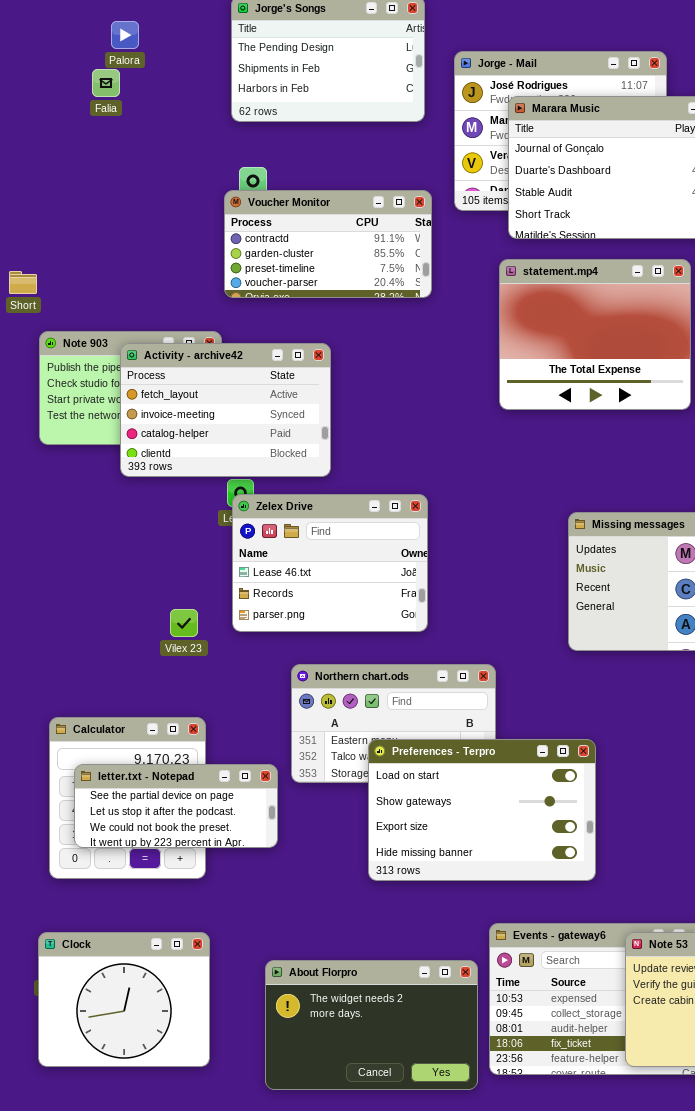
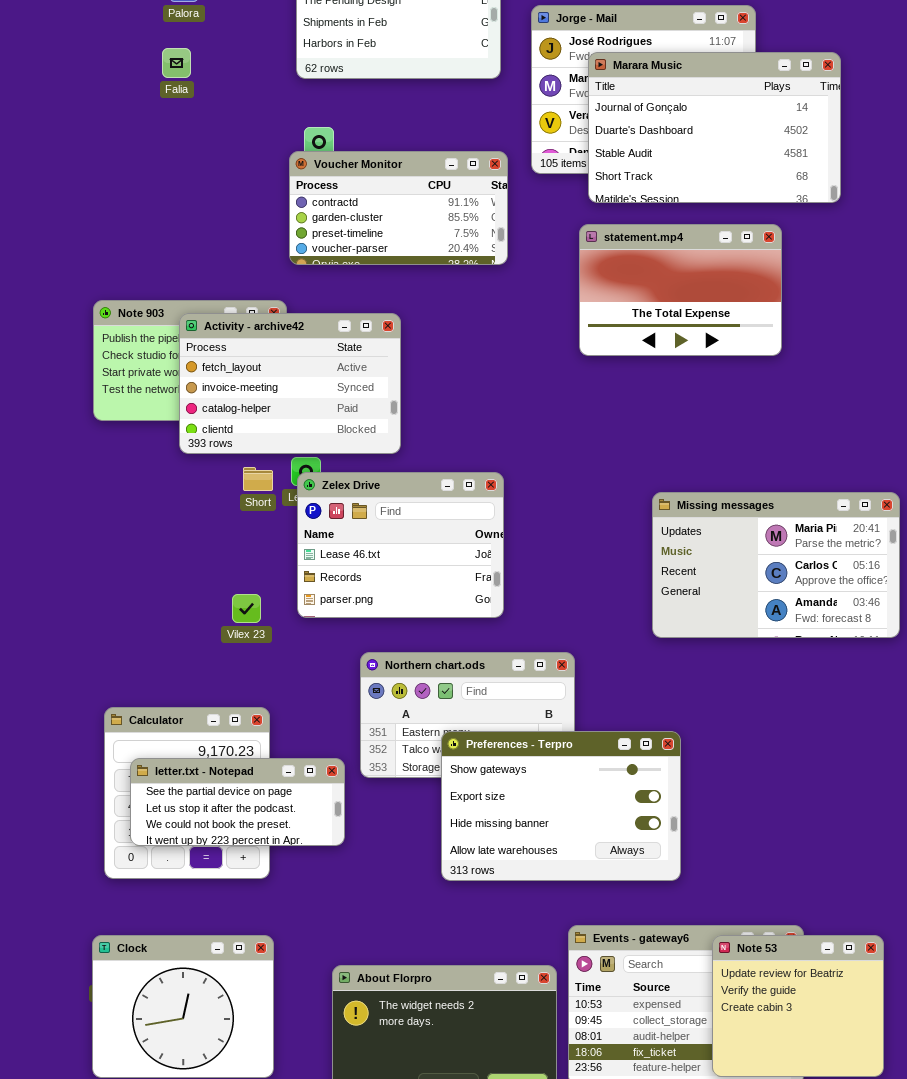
Falia: [92,69,120,97] -> [162,48,191,78], moved
statement.mp4: [499,259,691,410] -> [579,224,782,356], resized
Short: [9,271,37,294] -> [243,467,273,491], moved
Preferences - Terpro: [368,739,596,881] -> [441,731,681,881], scrolled down 1 row

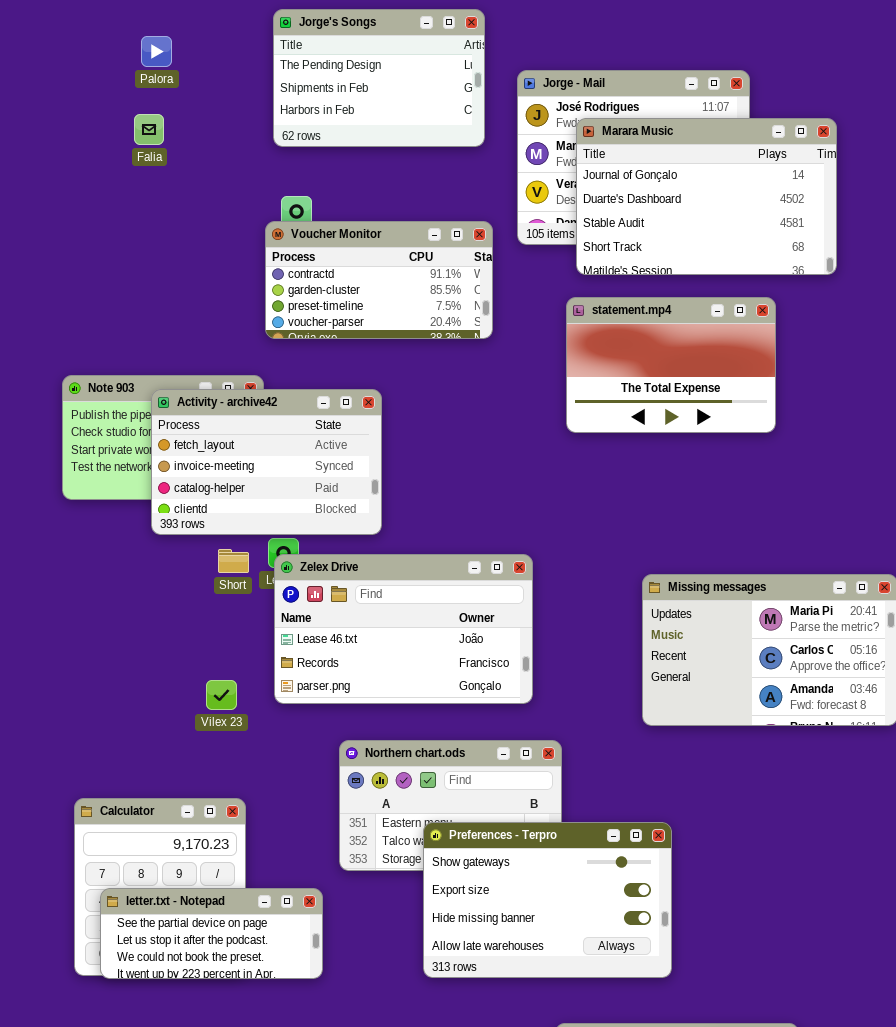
Zelex Drive: [297,472,504,618] -> [274,554,533,704], resized
letter.txt - Notepad: [130,758,345,846] -> [100,888,323,979], moved

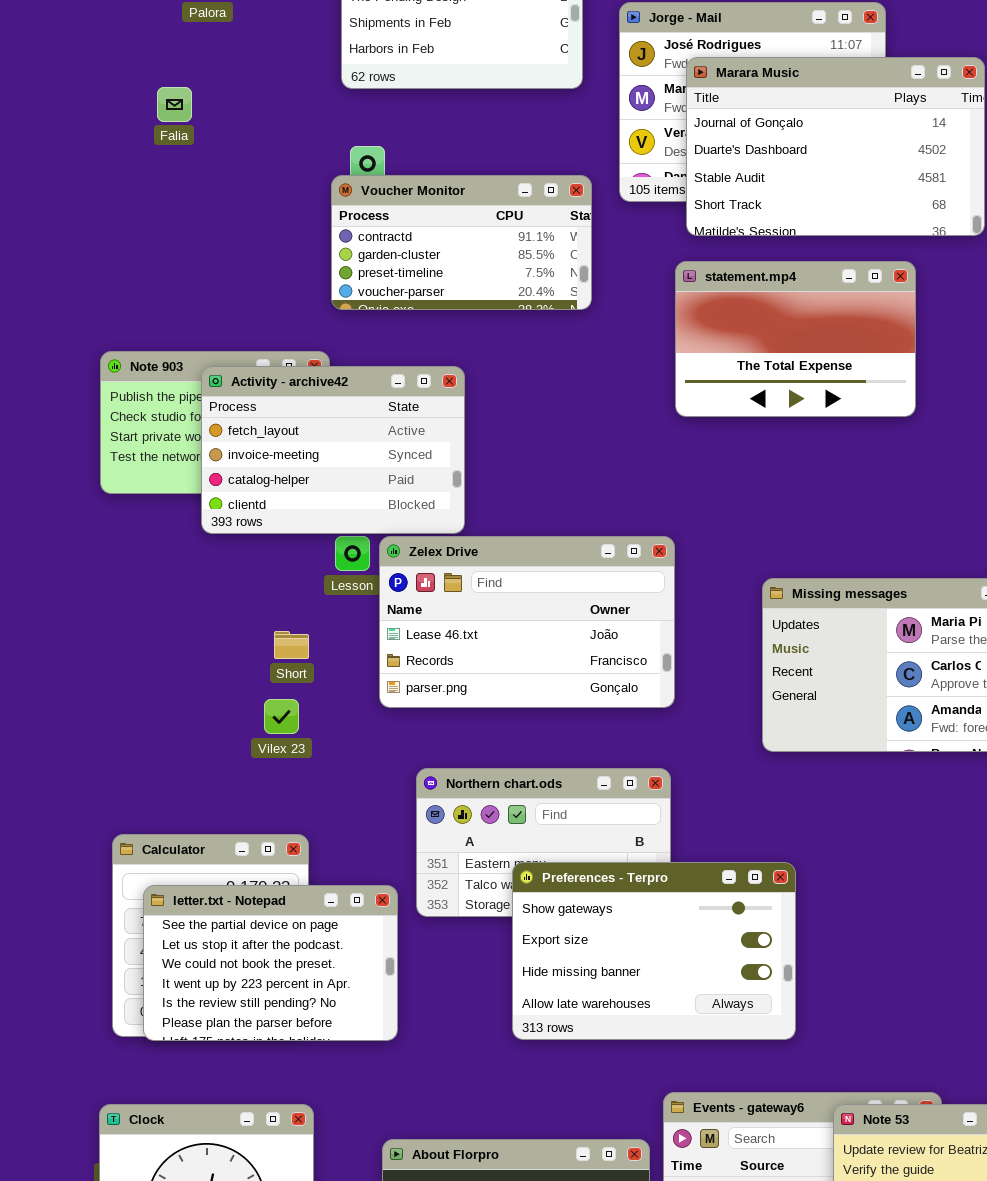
Falia: [134,114,164,145] -> [157,87,192,122], moved
Short: [218,549,249,573] -> [274,631,309,659], moved
Zelex Drive: [274,554,533,704] -> [379,536,675,708], moved
letter.txt - Notepad: [100,888,323,979] -> [143,885,398,1041], resized

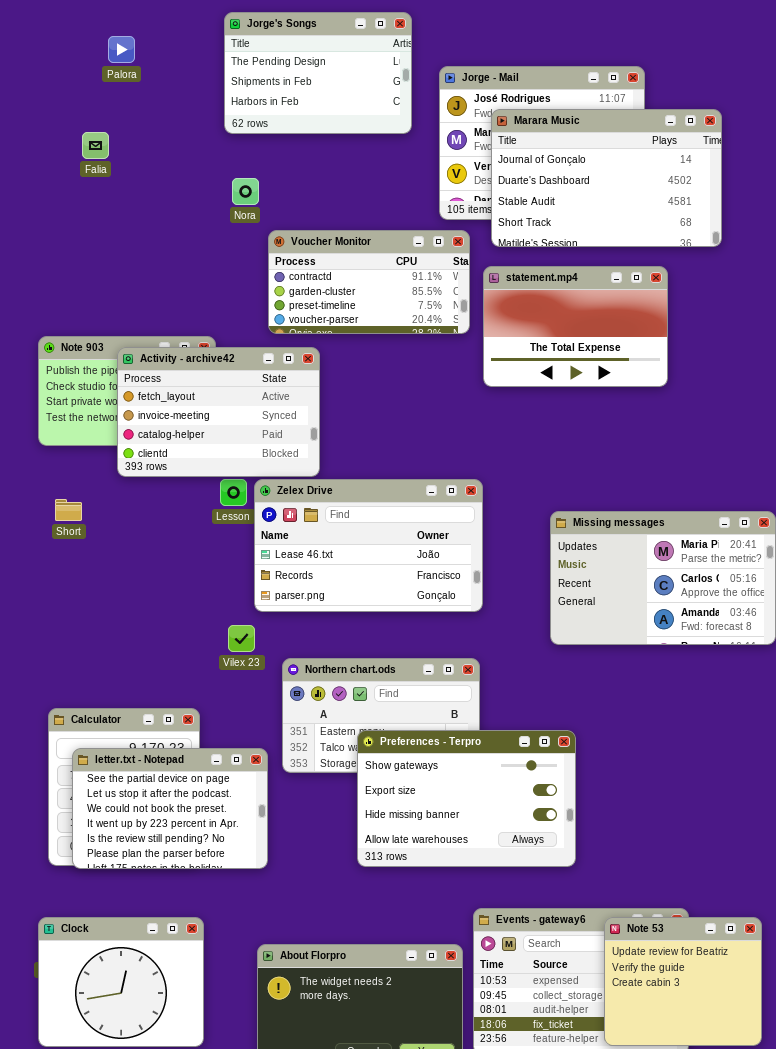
Voucher Monitor: [331,175,592,310] -> [268,230,470,334], moved
Short: [274,631,309,659] -> [55,499,82,521], moved
Vilex 23: [264,699,299,734] -> [228,625,255,652], moved

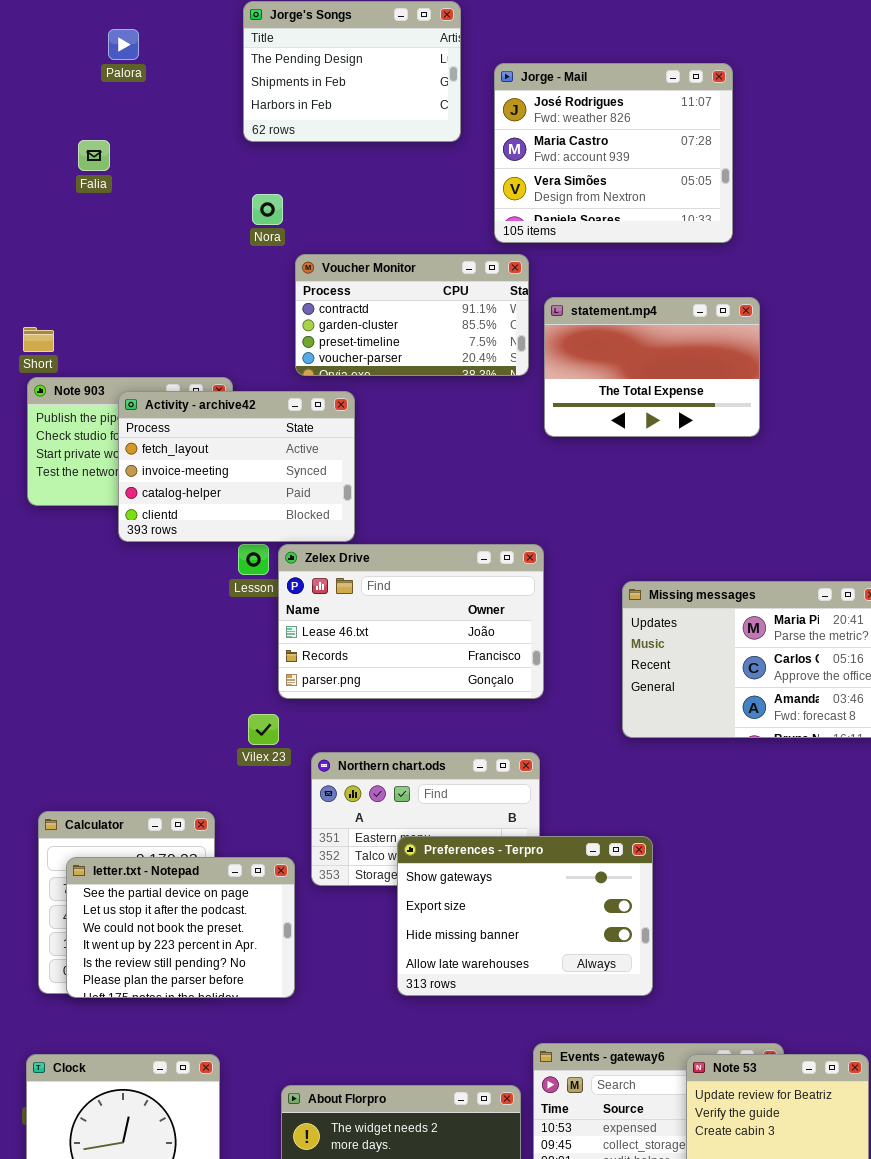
Marara Music: [491,109,722,247] -> none, closed
Short: [55,499,82,521] -> [23,327,54,352], moved

